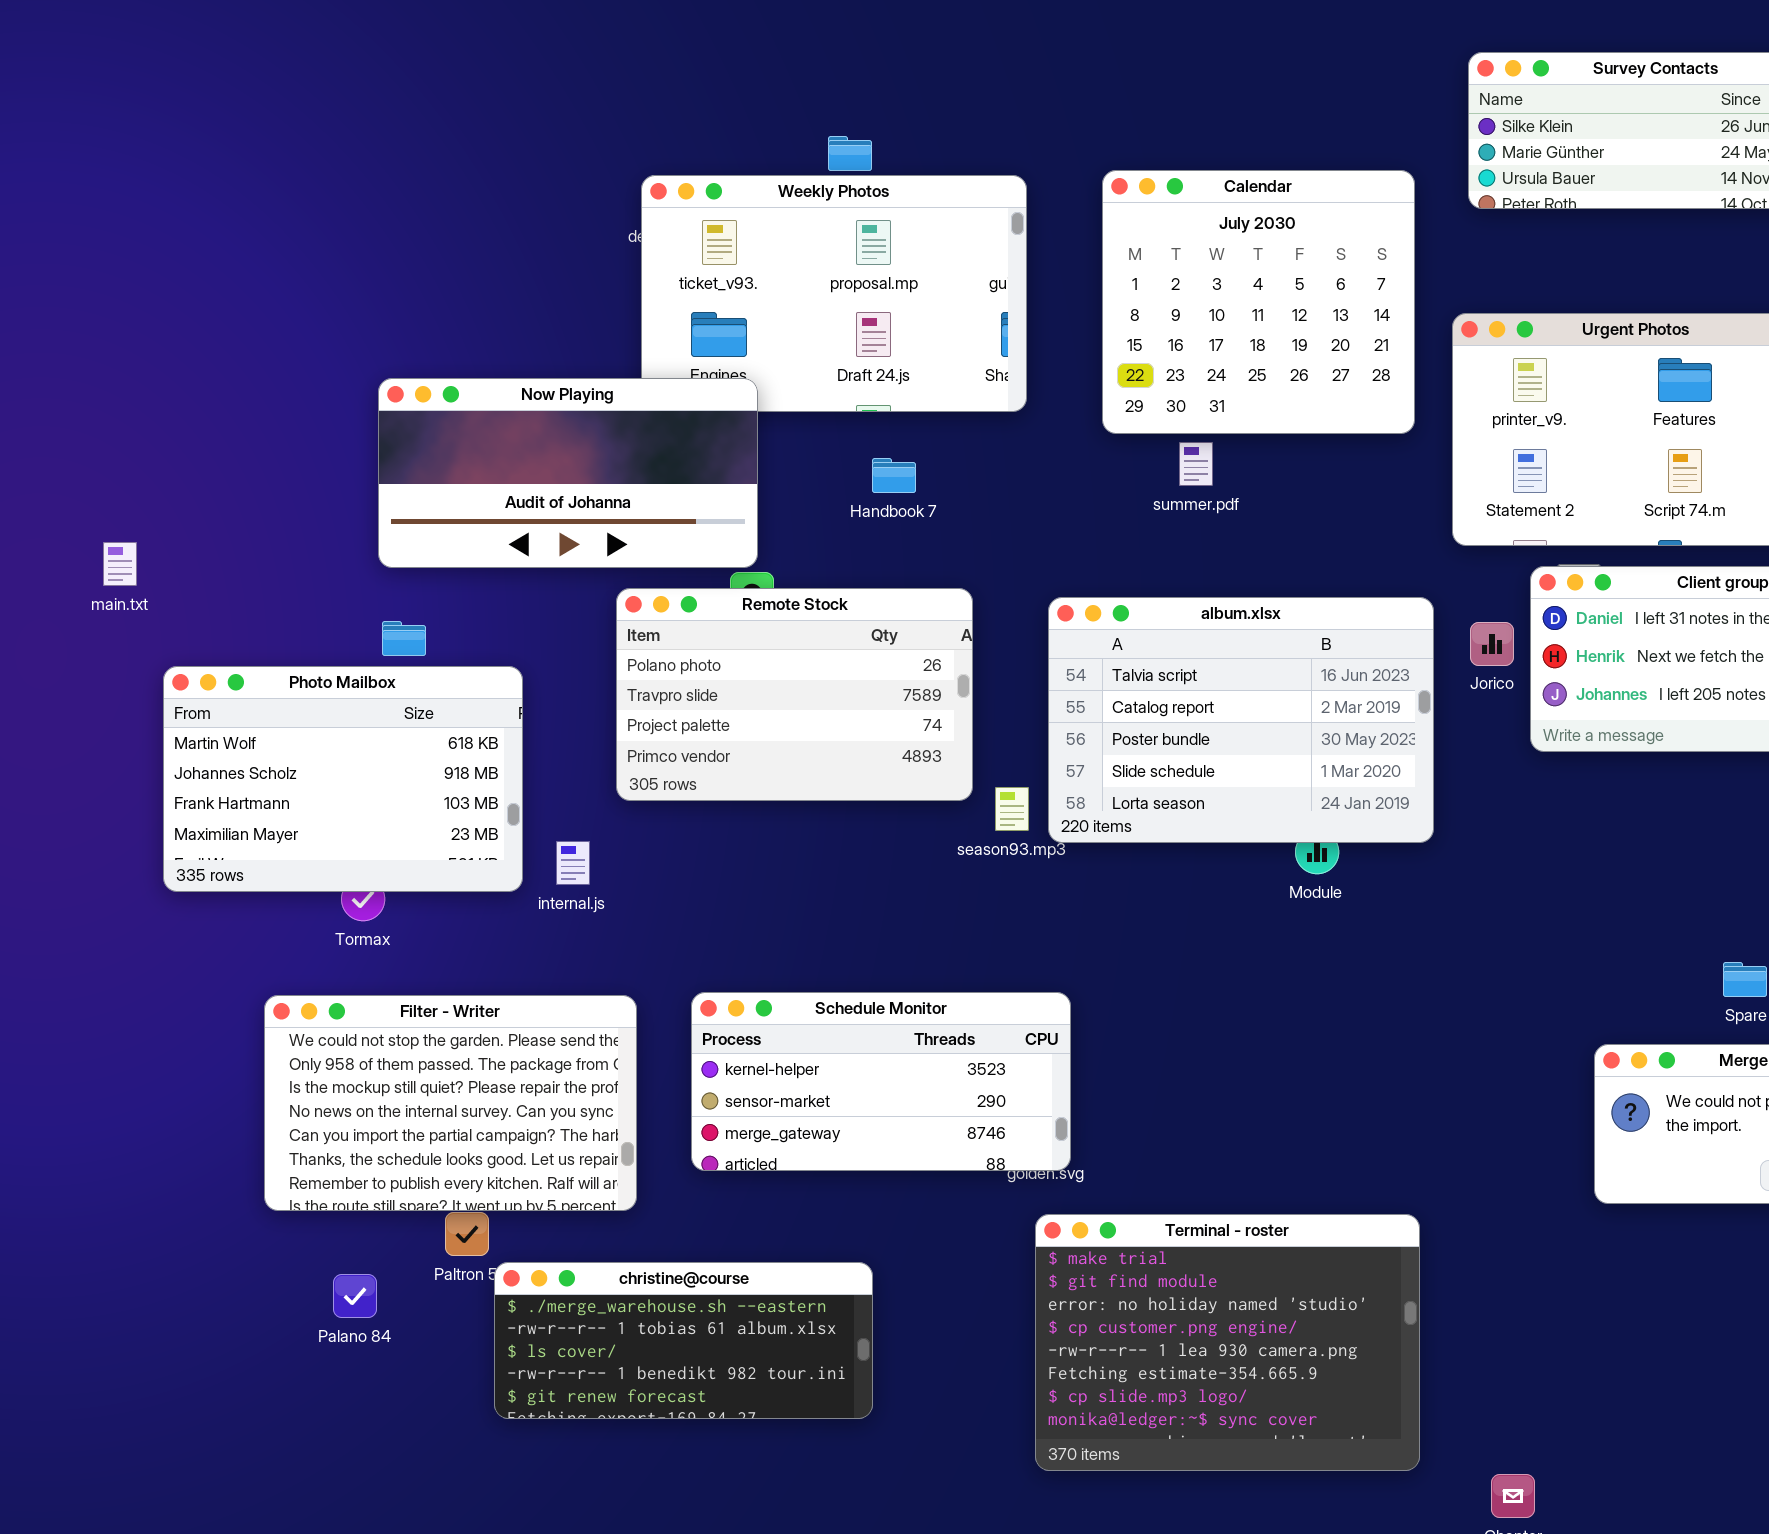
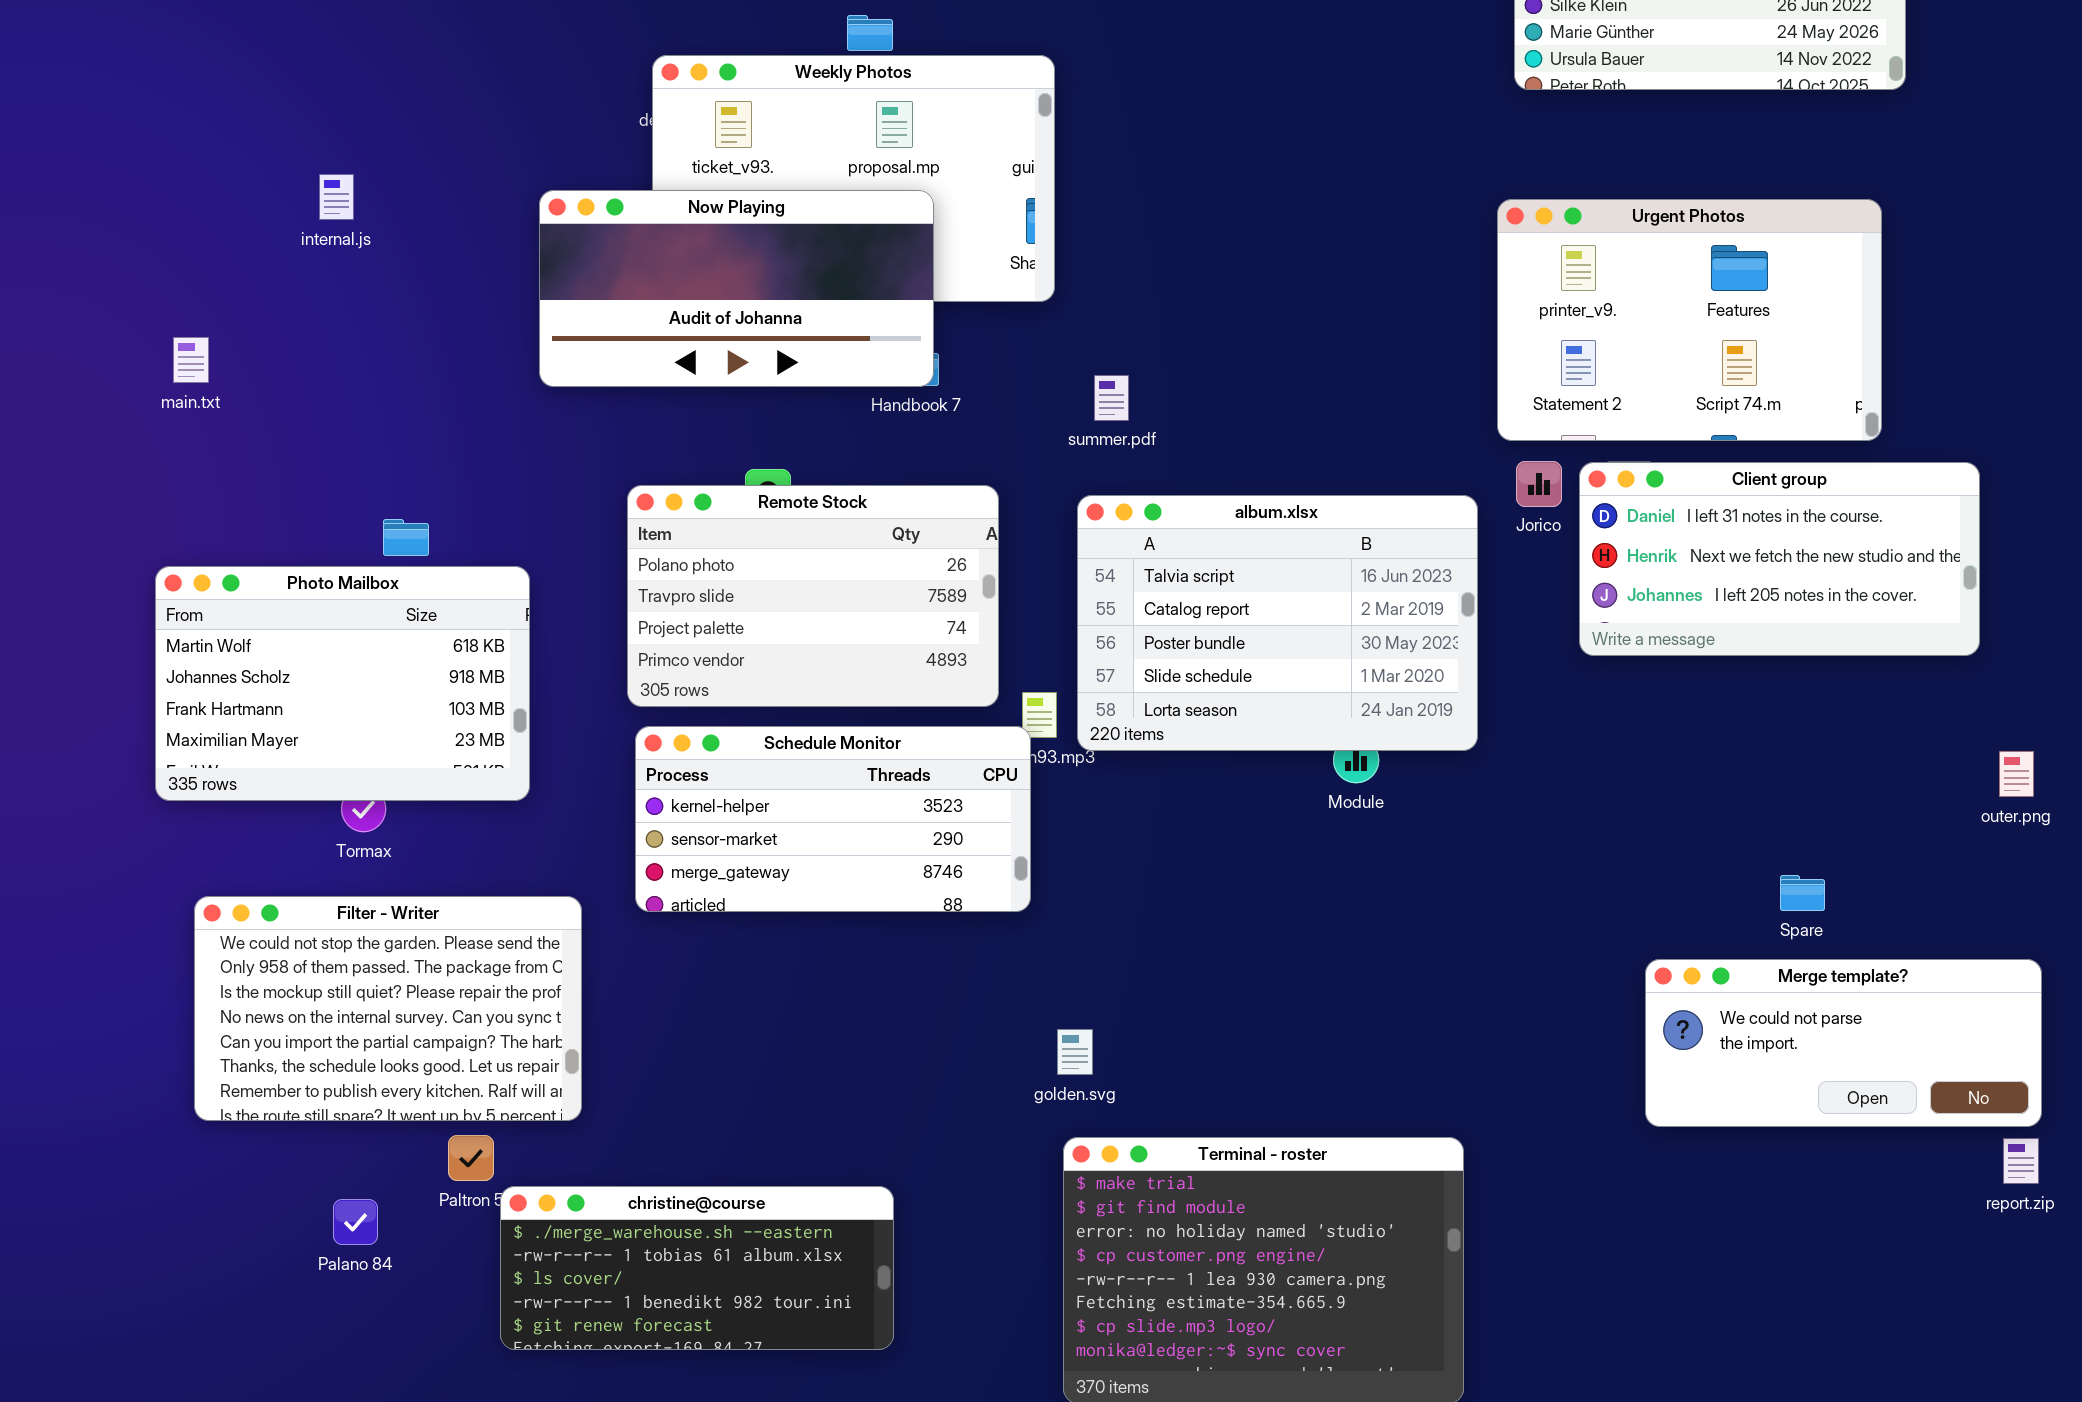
Calendar: [1102,170,1415,434] -> none, closed
Now Playing: [378,378,758,568] -> [539,190,934,387], moved
summer.pdf: [1179,442,1213,486] -> [1094,375,1129,421], moved
main.txt: [103,542,137,586] -> [173,337,209,383], moved
Jorico: [1470,622,1514,666] -> [1516,461,1562,507], moved
internal.js: [556,841,590,885] -> [319,174,354,220], moved
Schedule Monitor: [691,992,1071,1171] -> [635,726,1031,912], moved
Filter - Writer: [264,995,637,1211] -> [194,896,582,1121], moved

